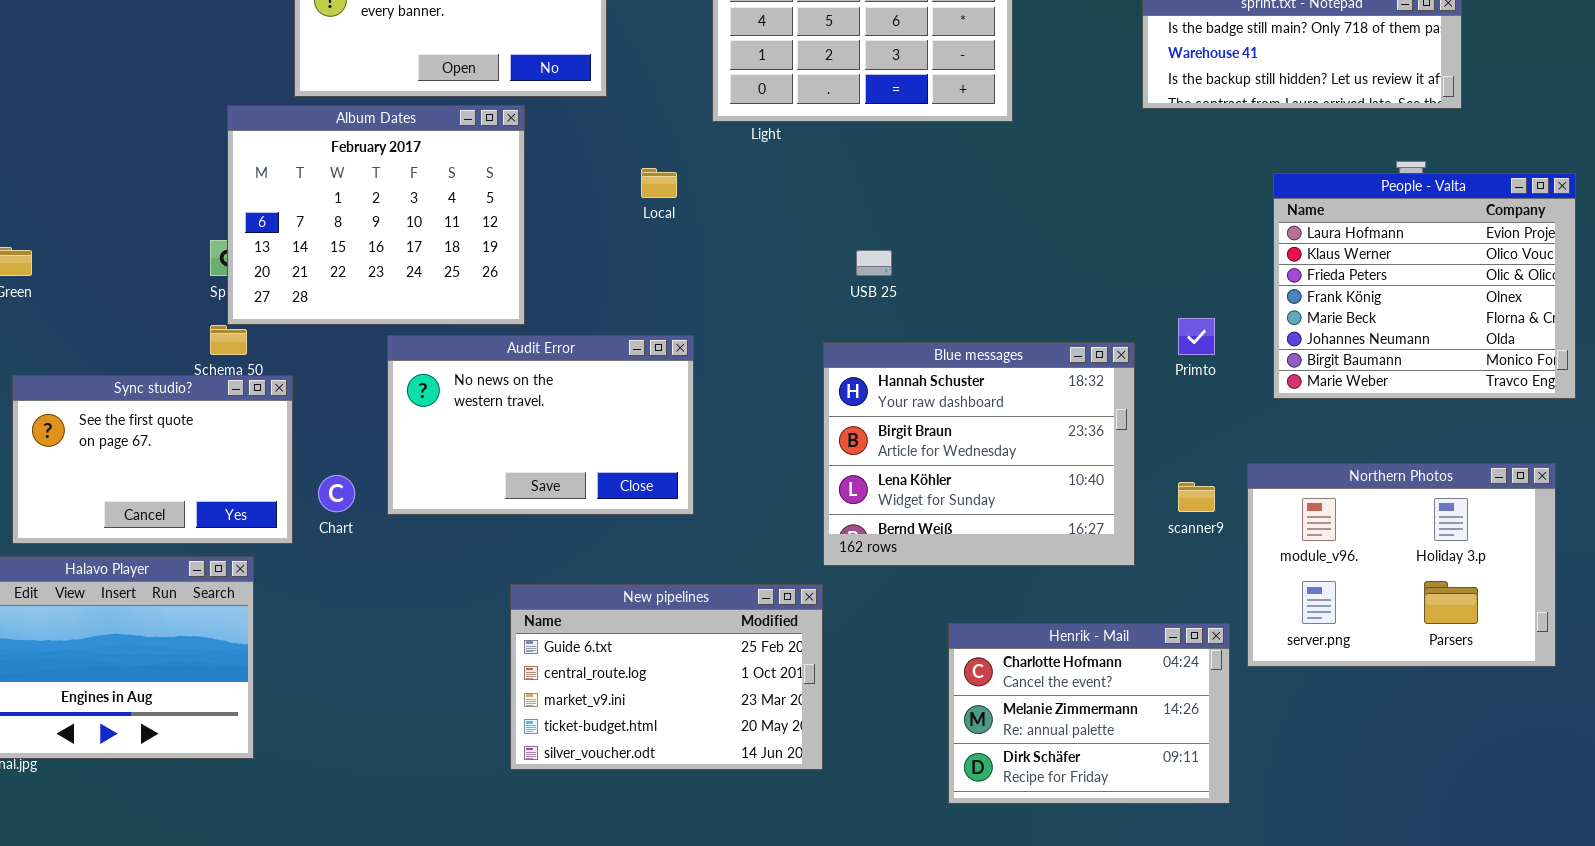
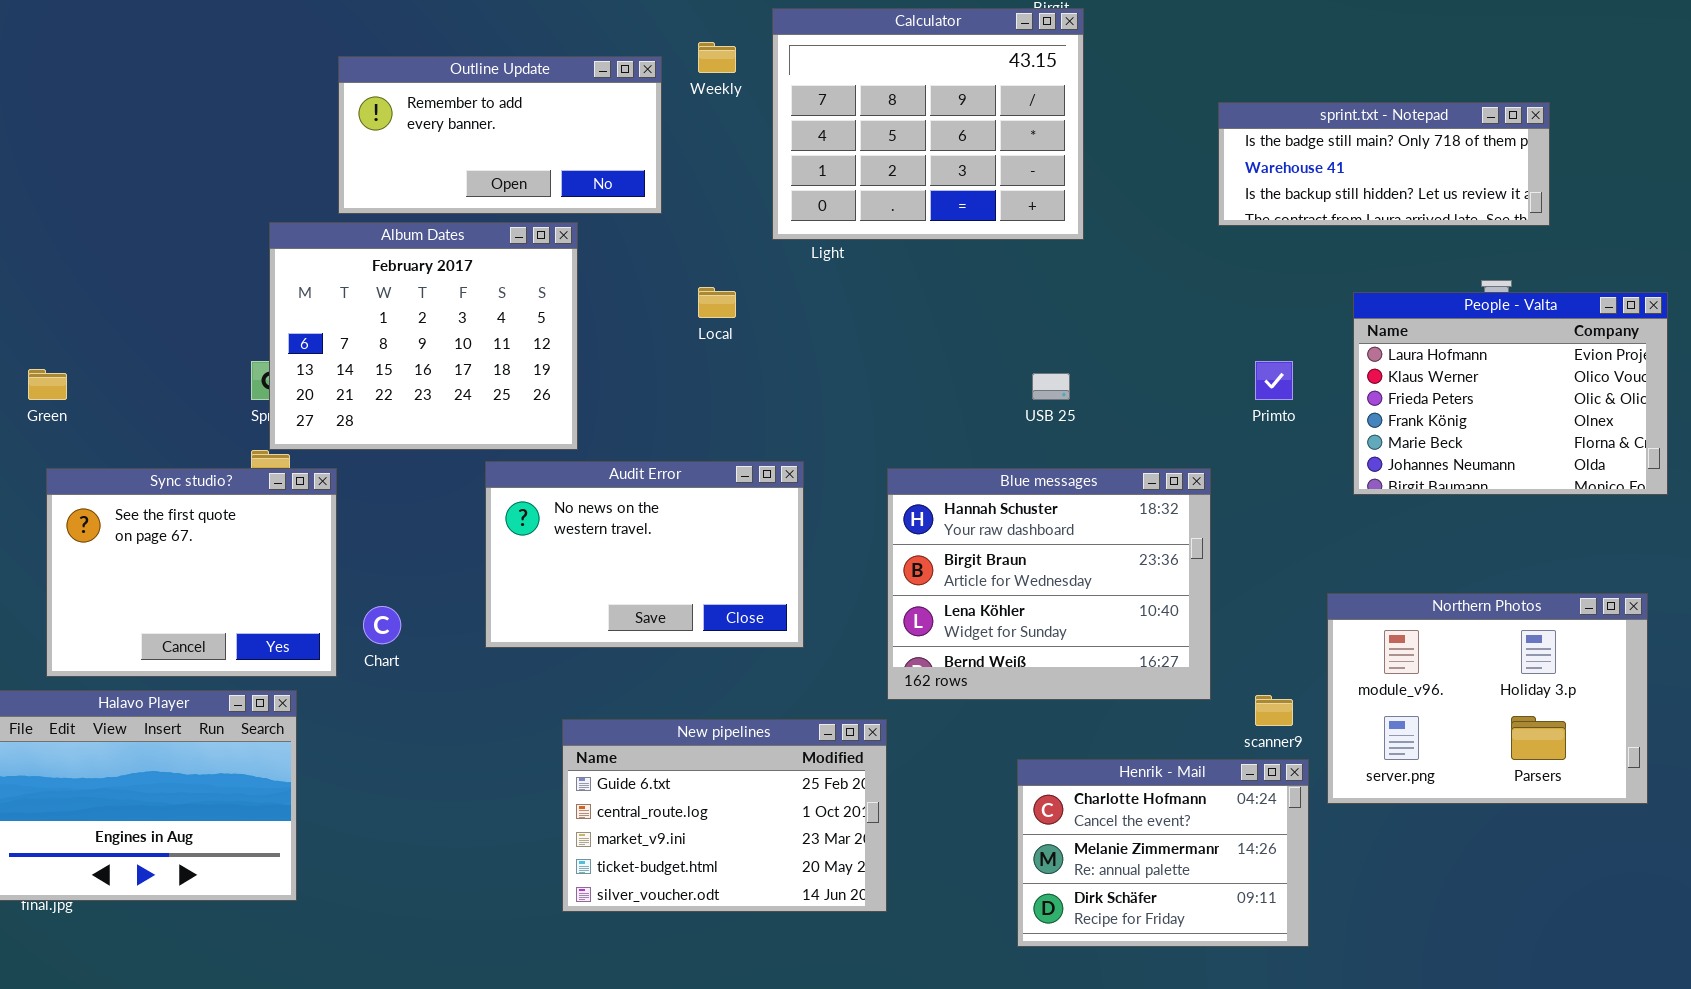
People - Valta: [1273,173,1576,399] -> [1353,292,1668,495], resized
USB 25: [856,250,892,276] -> [1032,373,1070,400], moved
Primto: [1178,318,1215,355] -> [1255,361,1293,400], moved
Audit Error: [387,335,694,515] -> [485,461,804,648], moved
Sync studio?: [12,375,293,544] -> [46,468,337,677], resized
scanner9: [1178,482,1215,512] -> [1255,695,1293,726], moved

